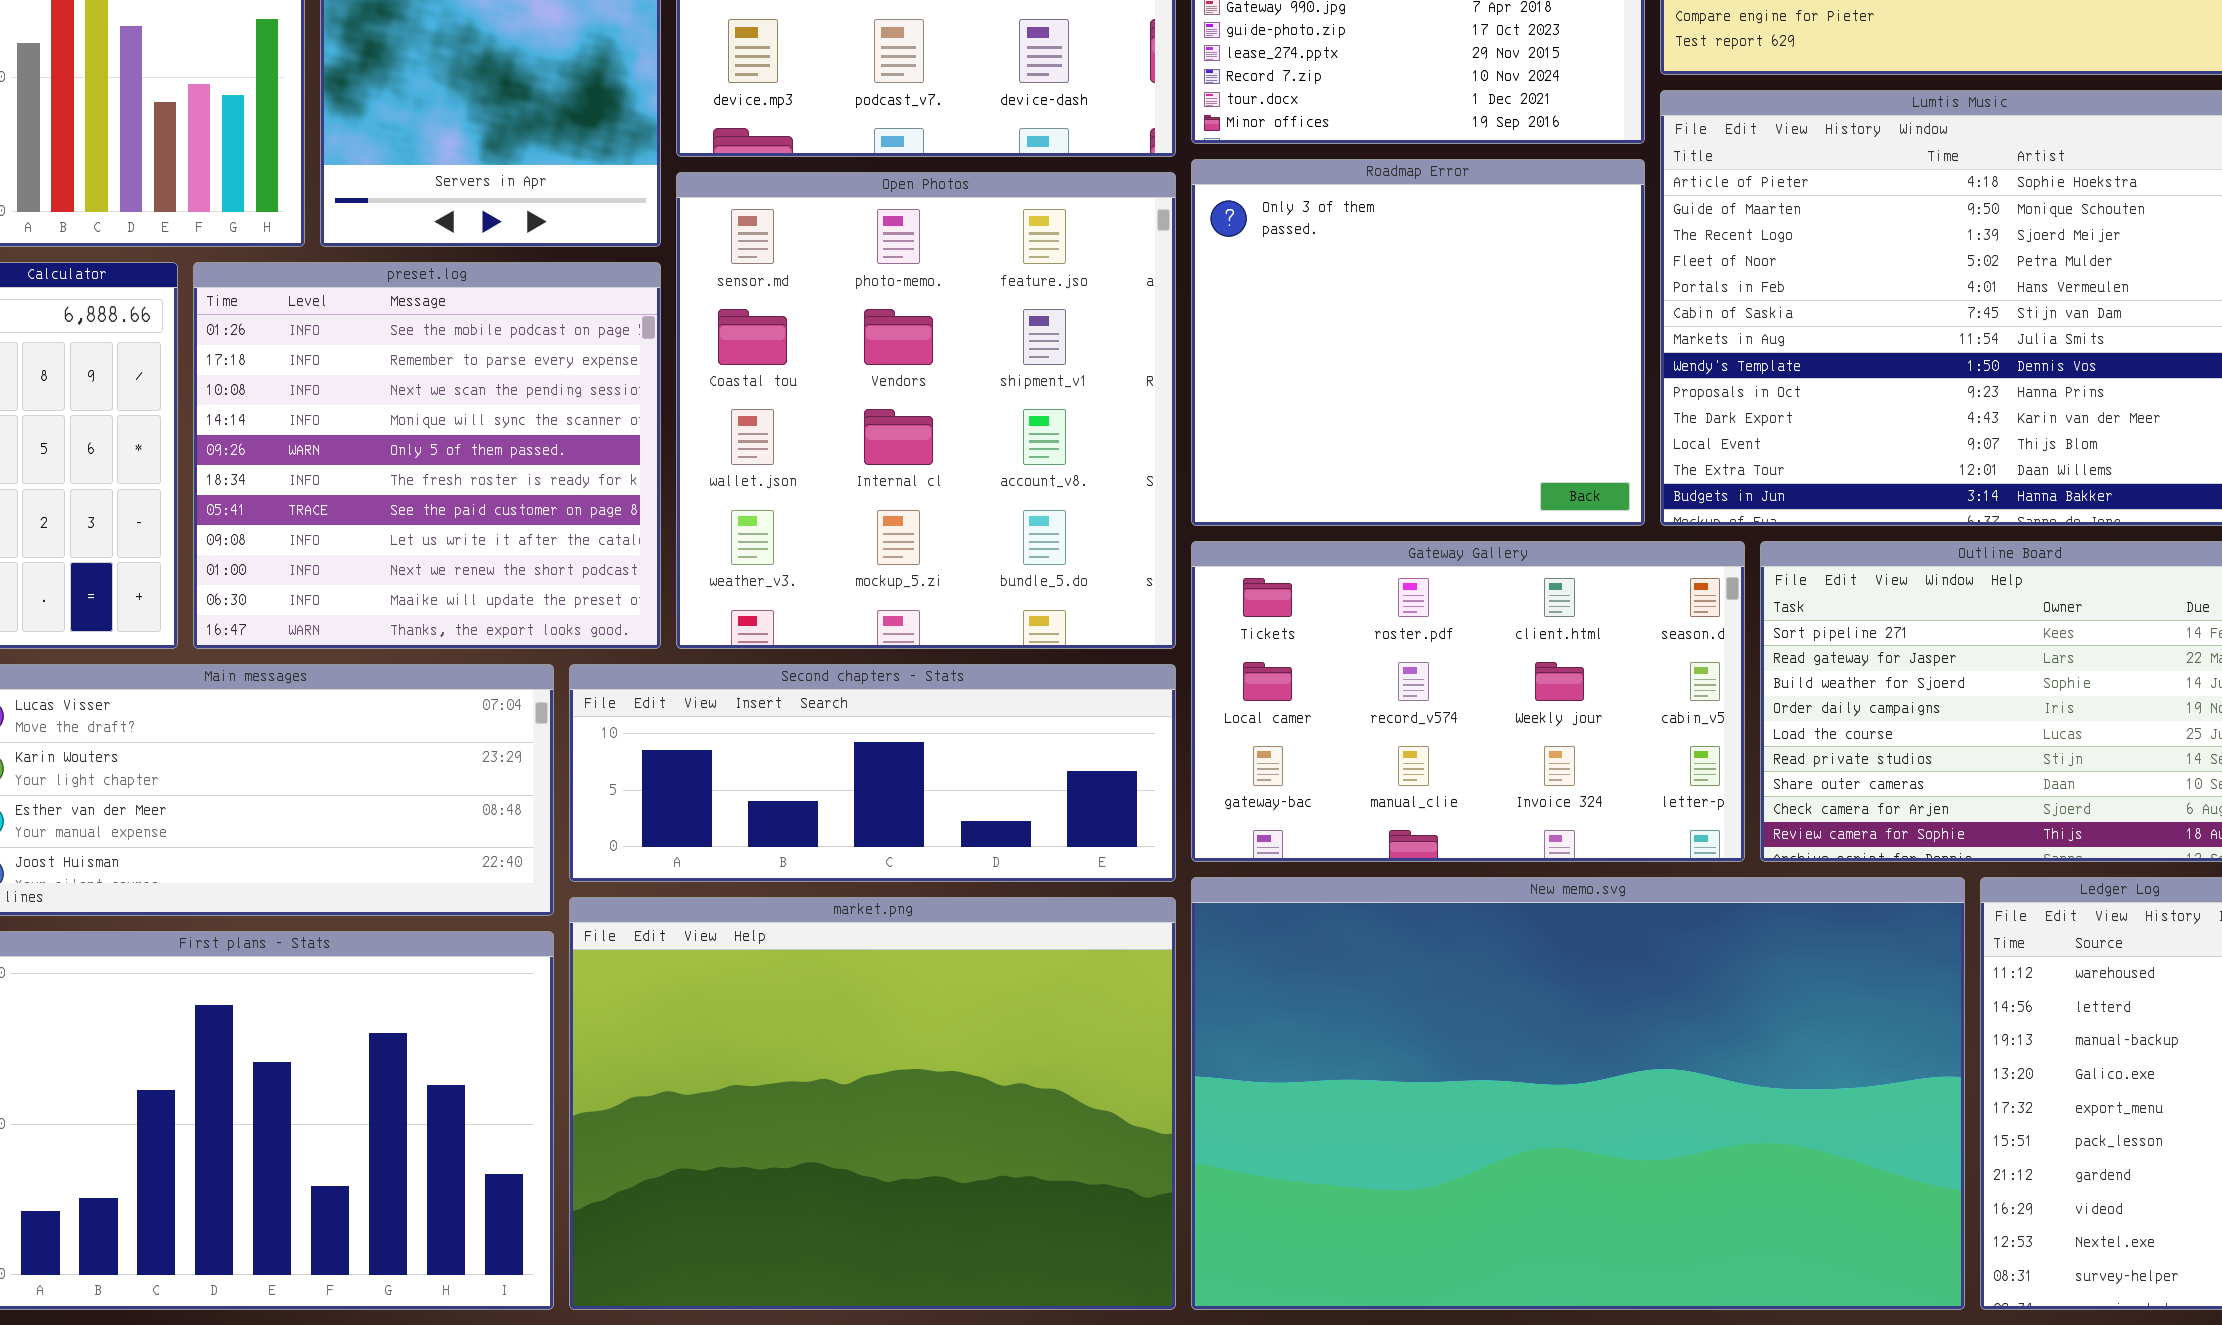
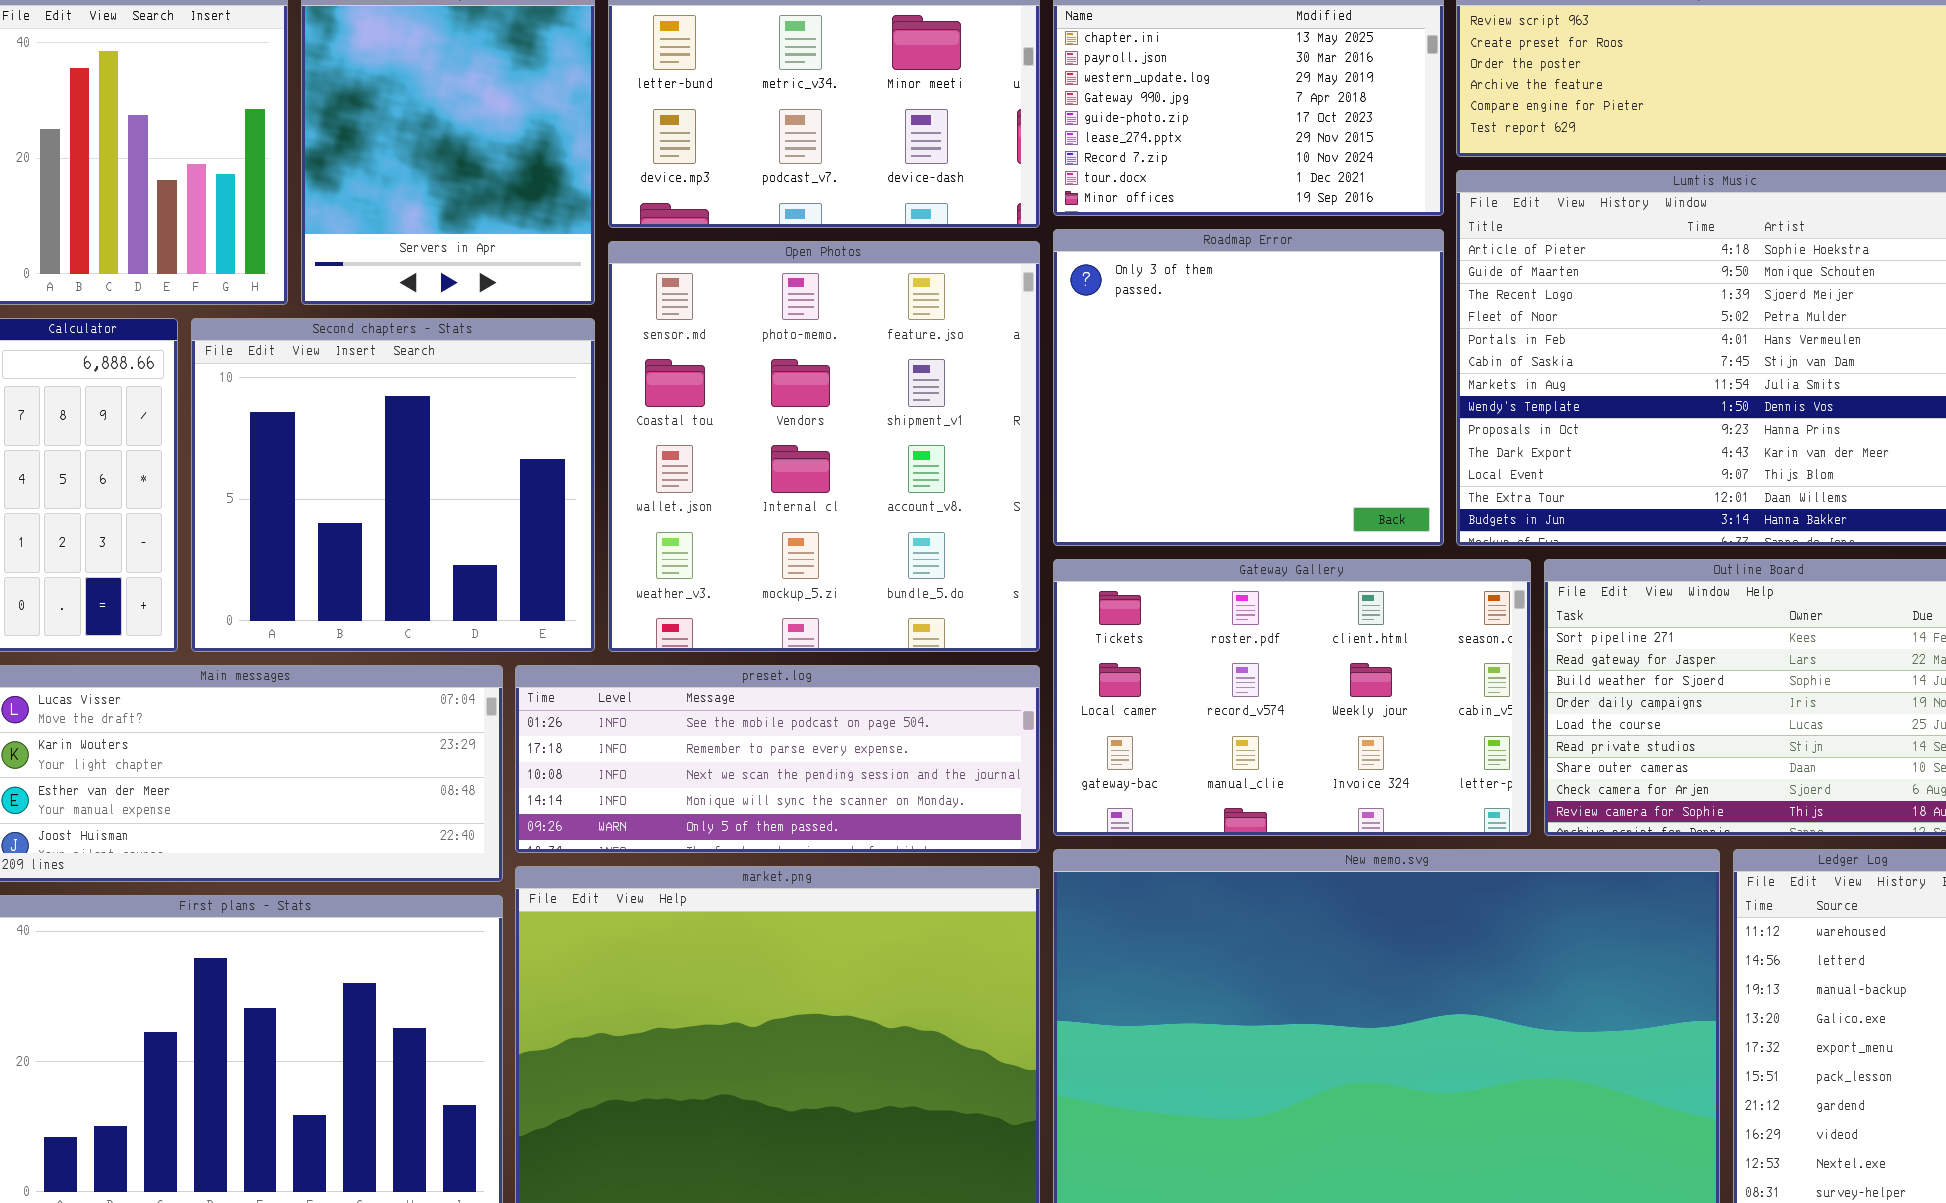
preset.log: [193,262,661,649] -> [515,665,1040,853], moved, resized
Second chapters - Stats: [569,664,1176,882] -> [191,318,595,652], moved, resized

